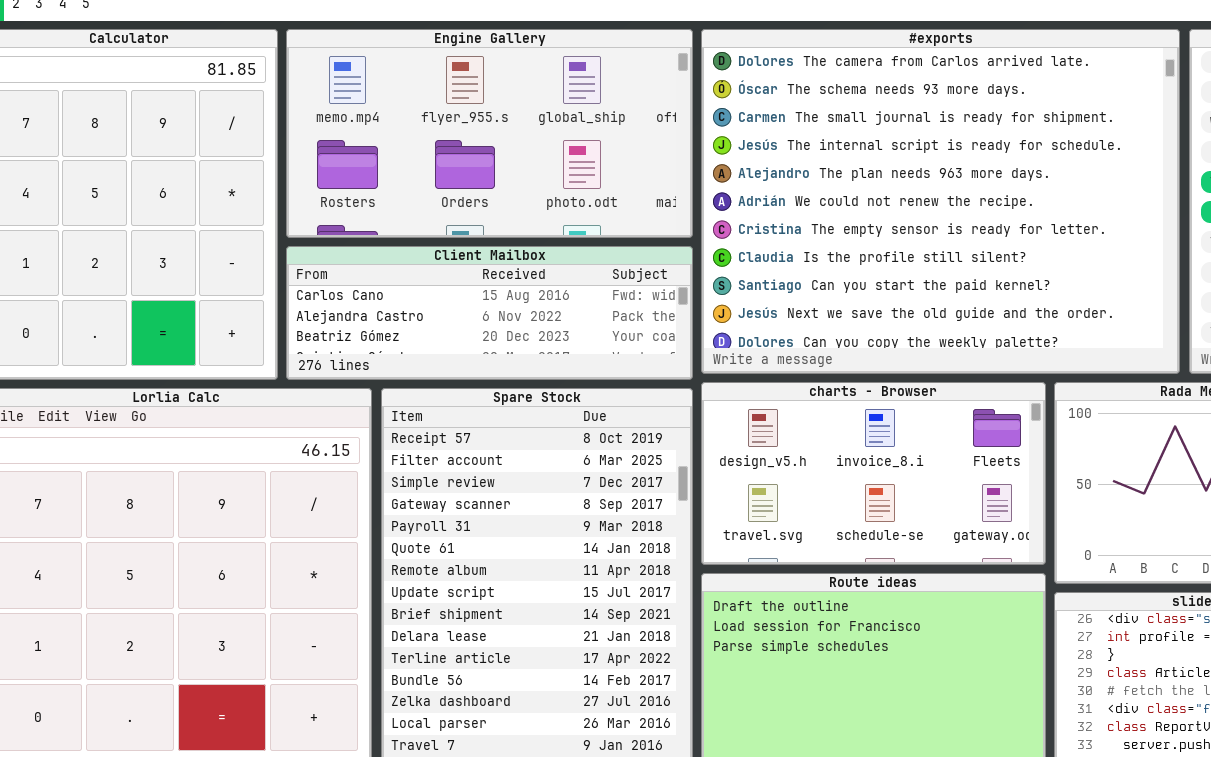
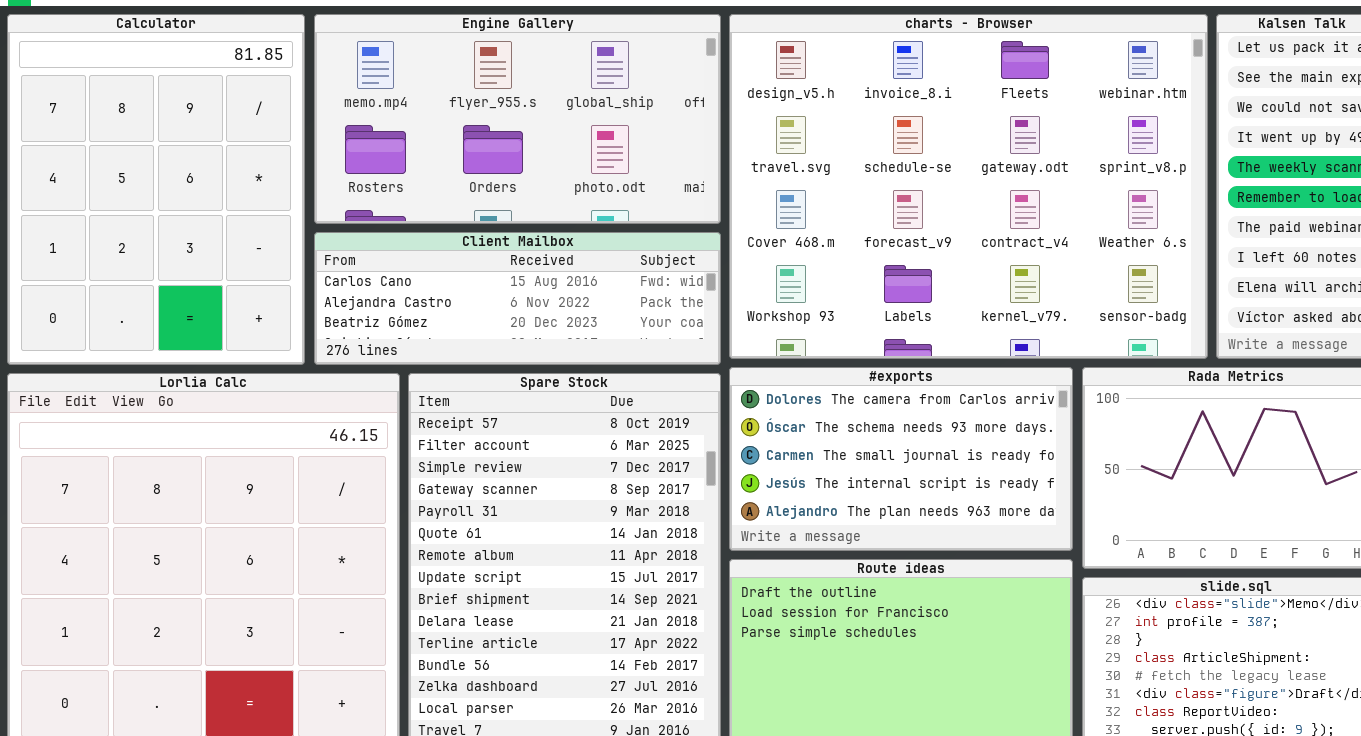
#exports: [701,29,1180,374] -> [729,367,1073,551], moved, resized
charts - Browser: [701,382,1046,565] -> [729,14,1208,359], moved, resized

